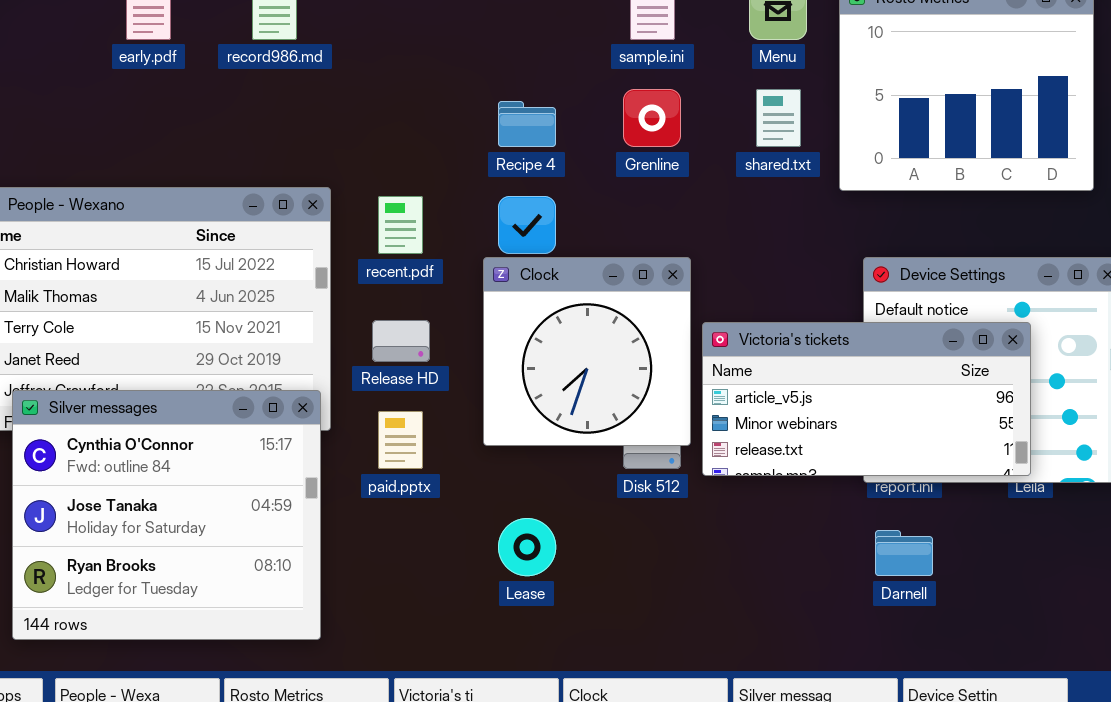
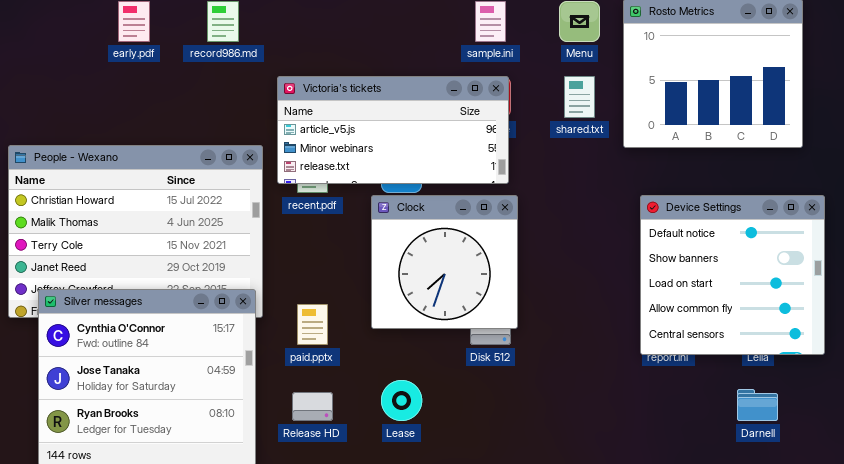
Release HD: [372,320,430,362] -> [292,392,333,421], moved
Victoria's tickets: [702,322,1031,476] -> [277,76,509,184], moved
Darnell: [875,530,933,576] -> [737,389,778,421], moved

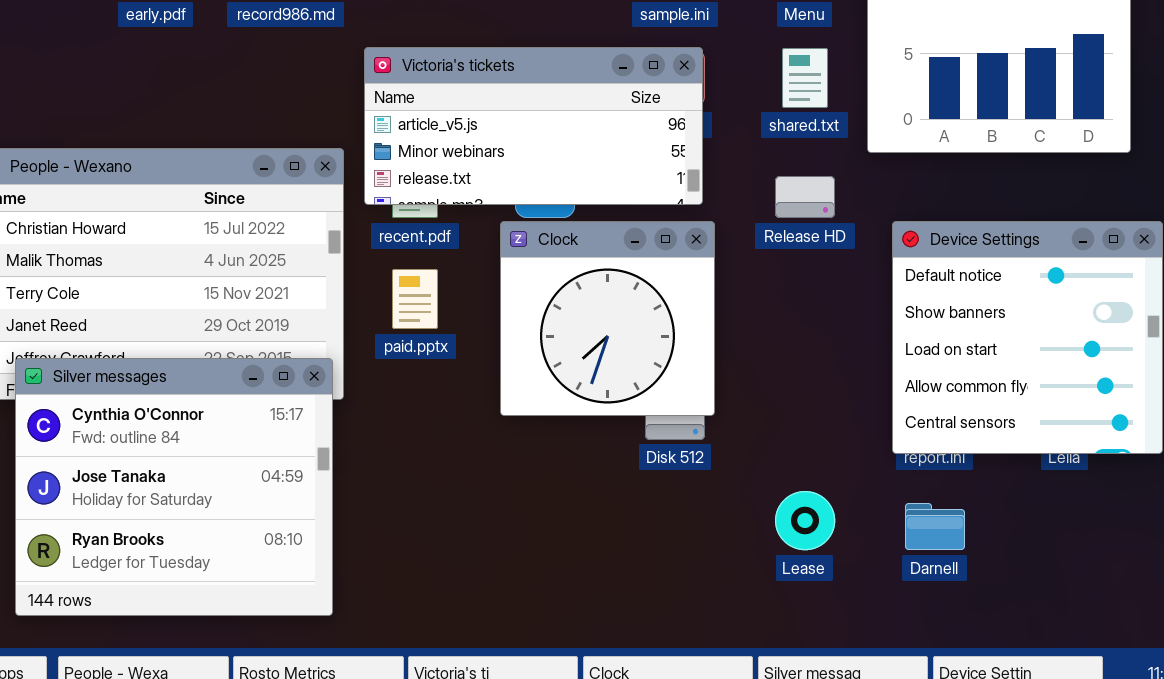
paid.pptx: [297,304,328,345] -> [392,269,438,329], moved
Lease: [381,380,422,421] -> [775,491,835,550], moved
Darnell: [737,389,778,421] -> [905,503,965,550], moved
Release HD: [292,392,333,421] -> [775,176,835,218], moved

